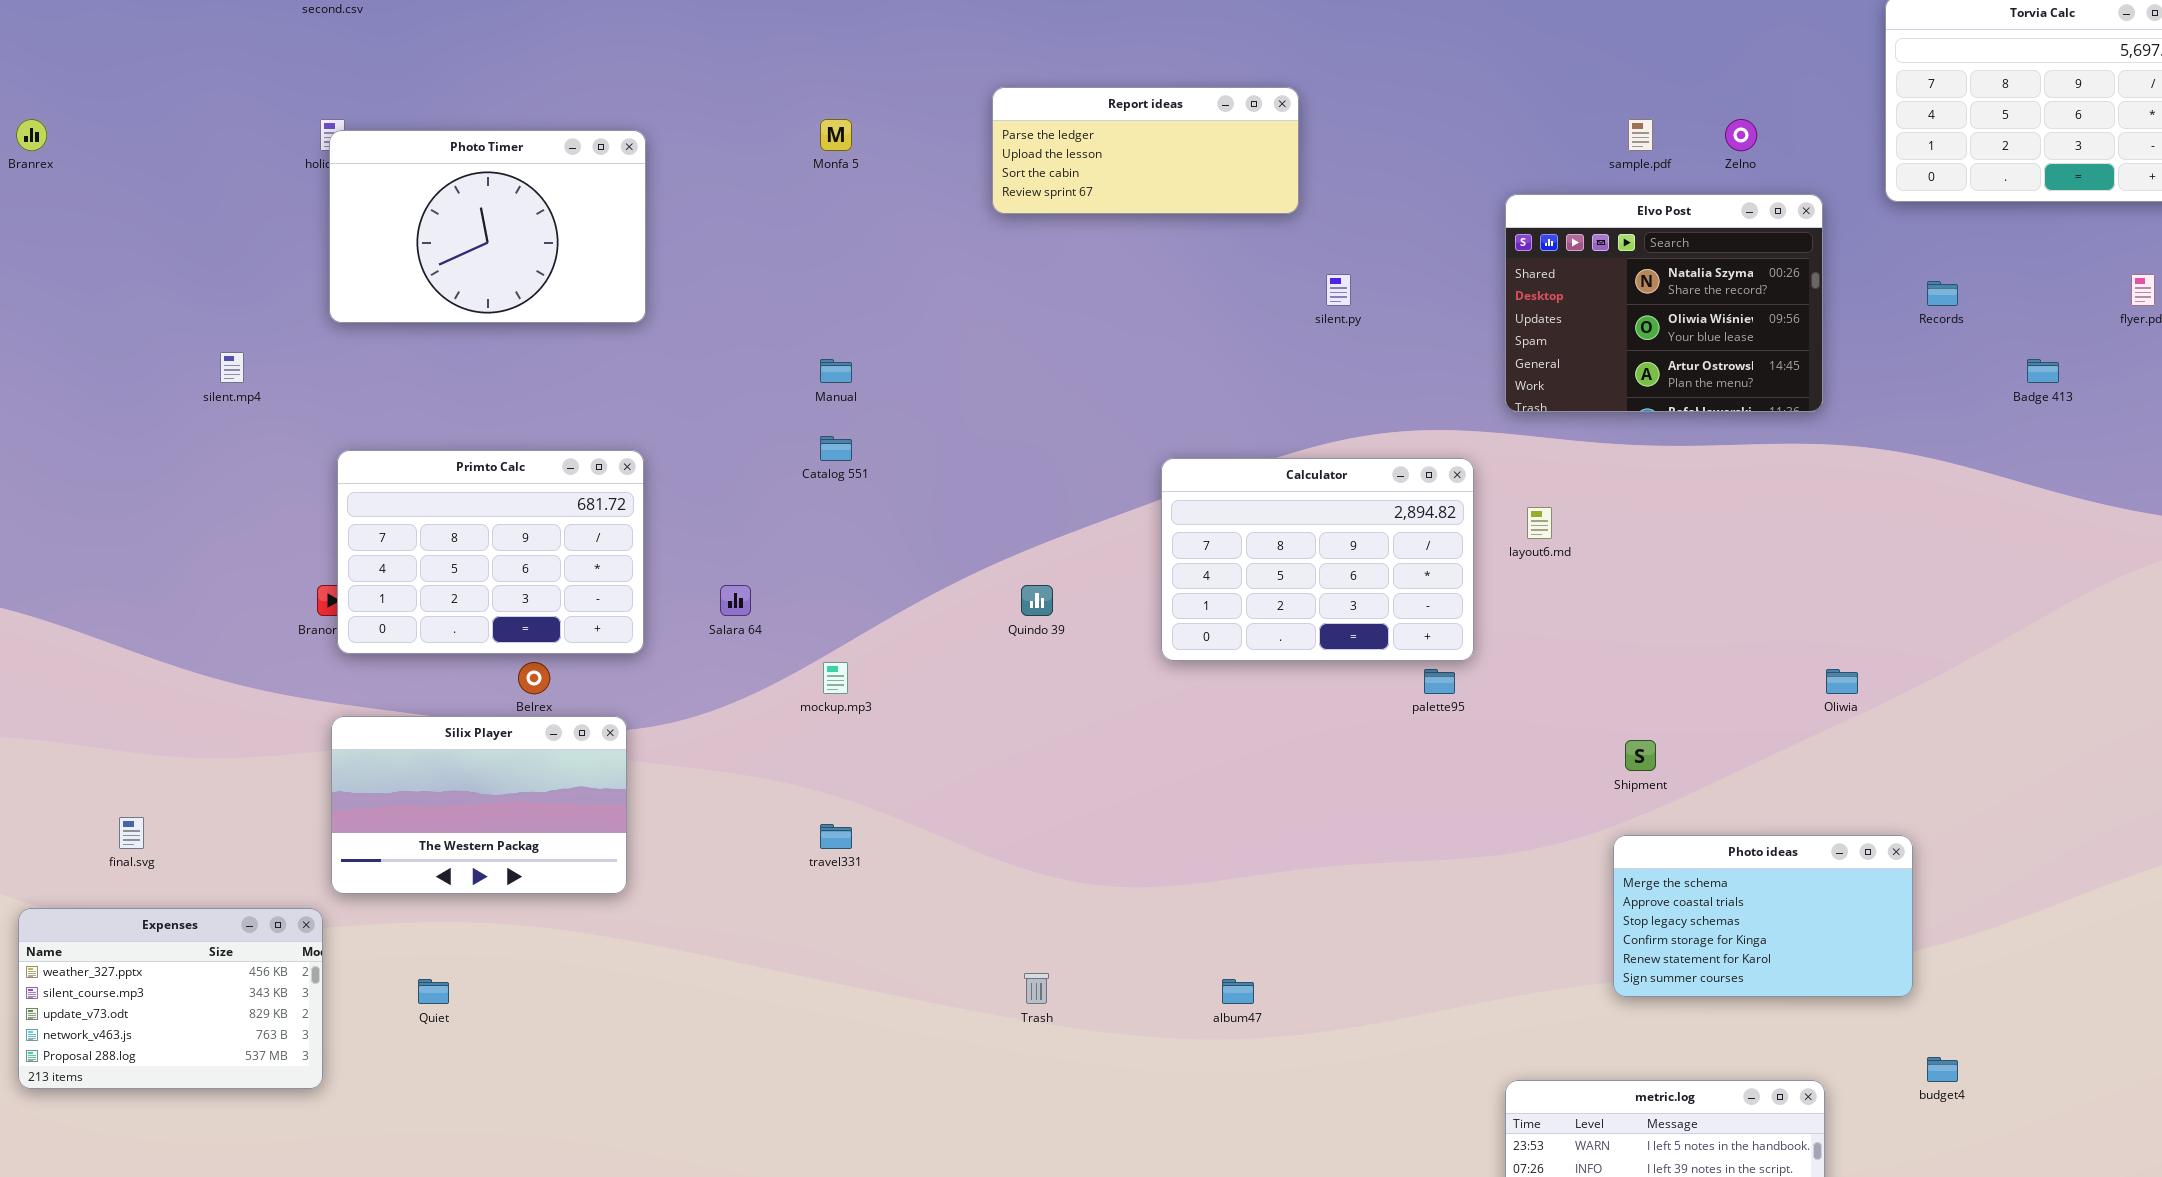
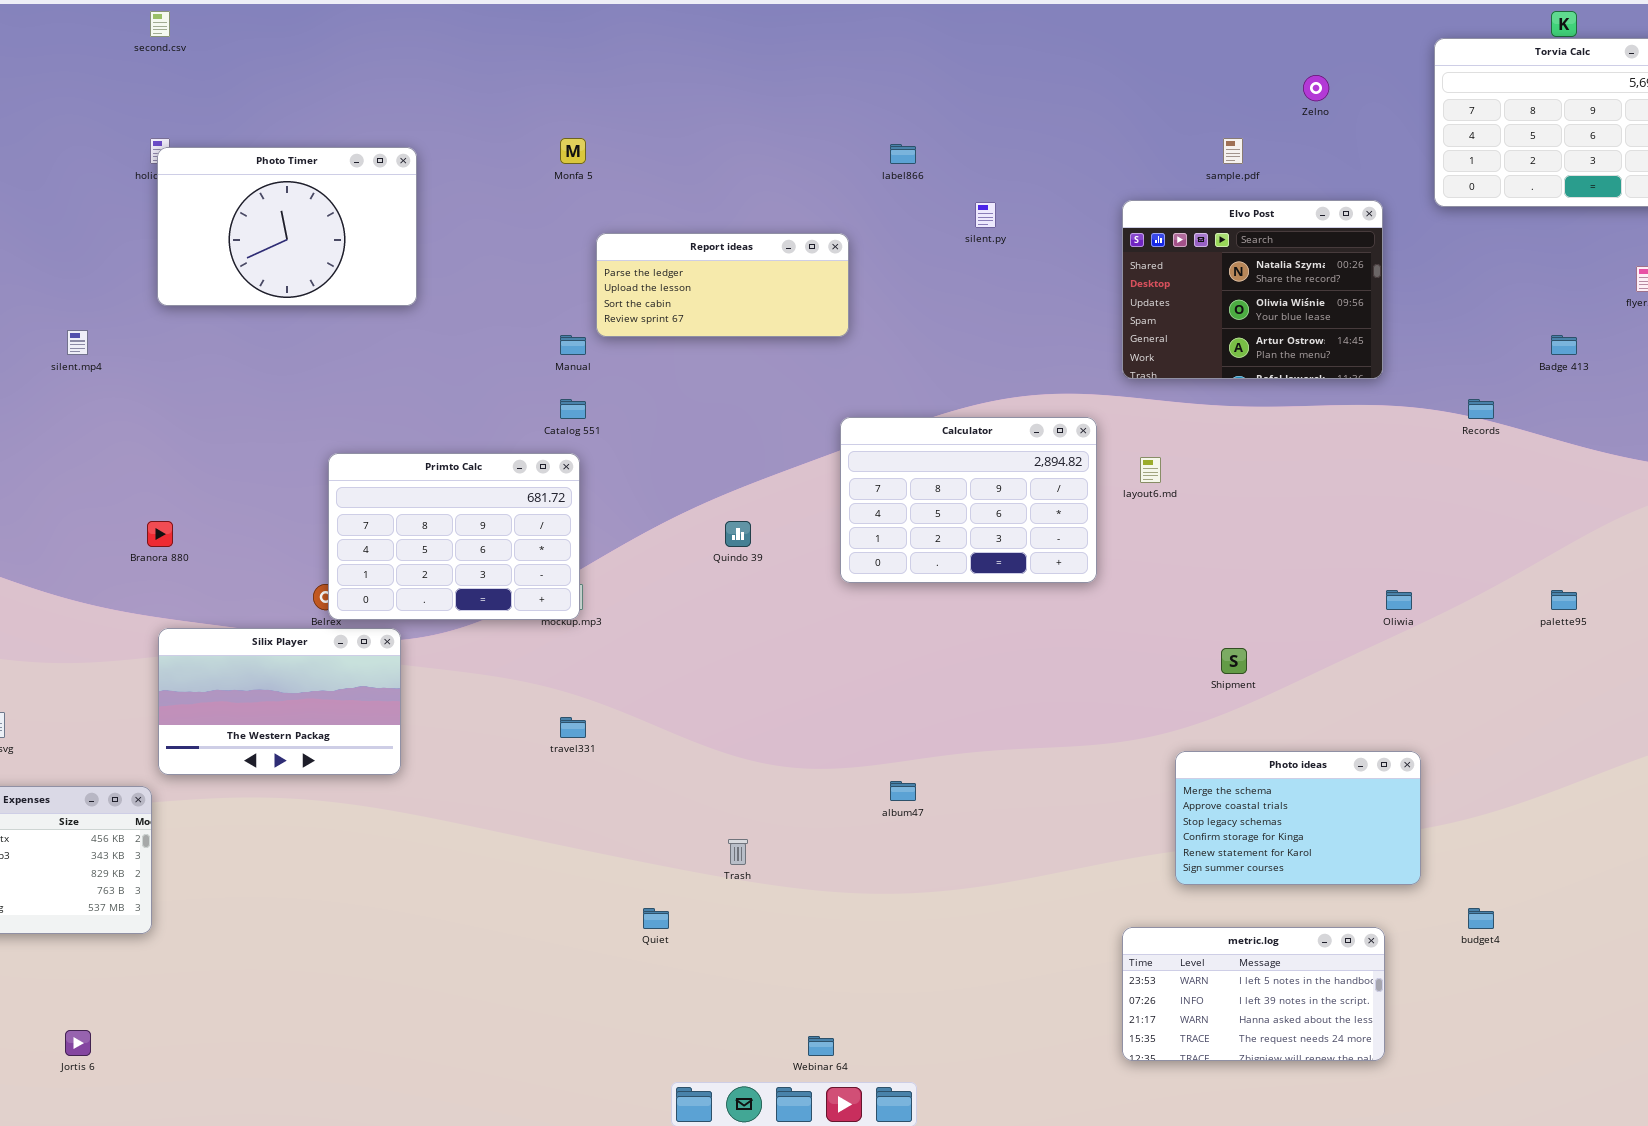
Report ideas: [992,87,1299,214] -> [596,233,849,337], moved
Zelno: [1725,119,1757,151] -> [1303,75,1329,101], moved
silent.py: [1326,274,1351,306] -> [975,202,996,228], moved
Records: [1927,281,1958,306] -> [1468,399,1494,419], moved
Primto Calc: [337,450,644,654] -> [328,453,580,620], moved
palette95: [1424,669,1455,694] -> [1551,590,1577,610], moved
Photo ideas: [1613,835,1913,997] -> [1175,751,1421,885], moved
Quiet: [418,979,449,1004] -> [643,908,669,929], moved
album47: [1222,979,1254,1004] -> [890,781,916,801], moved

